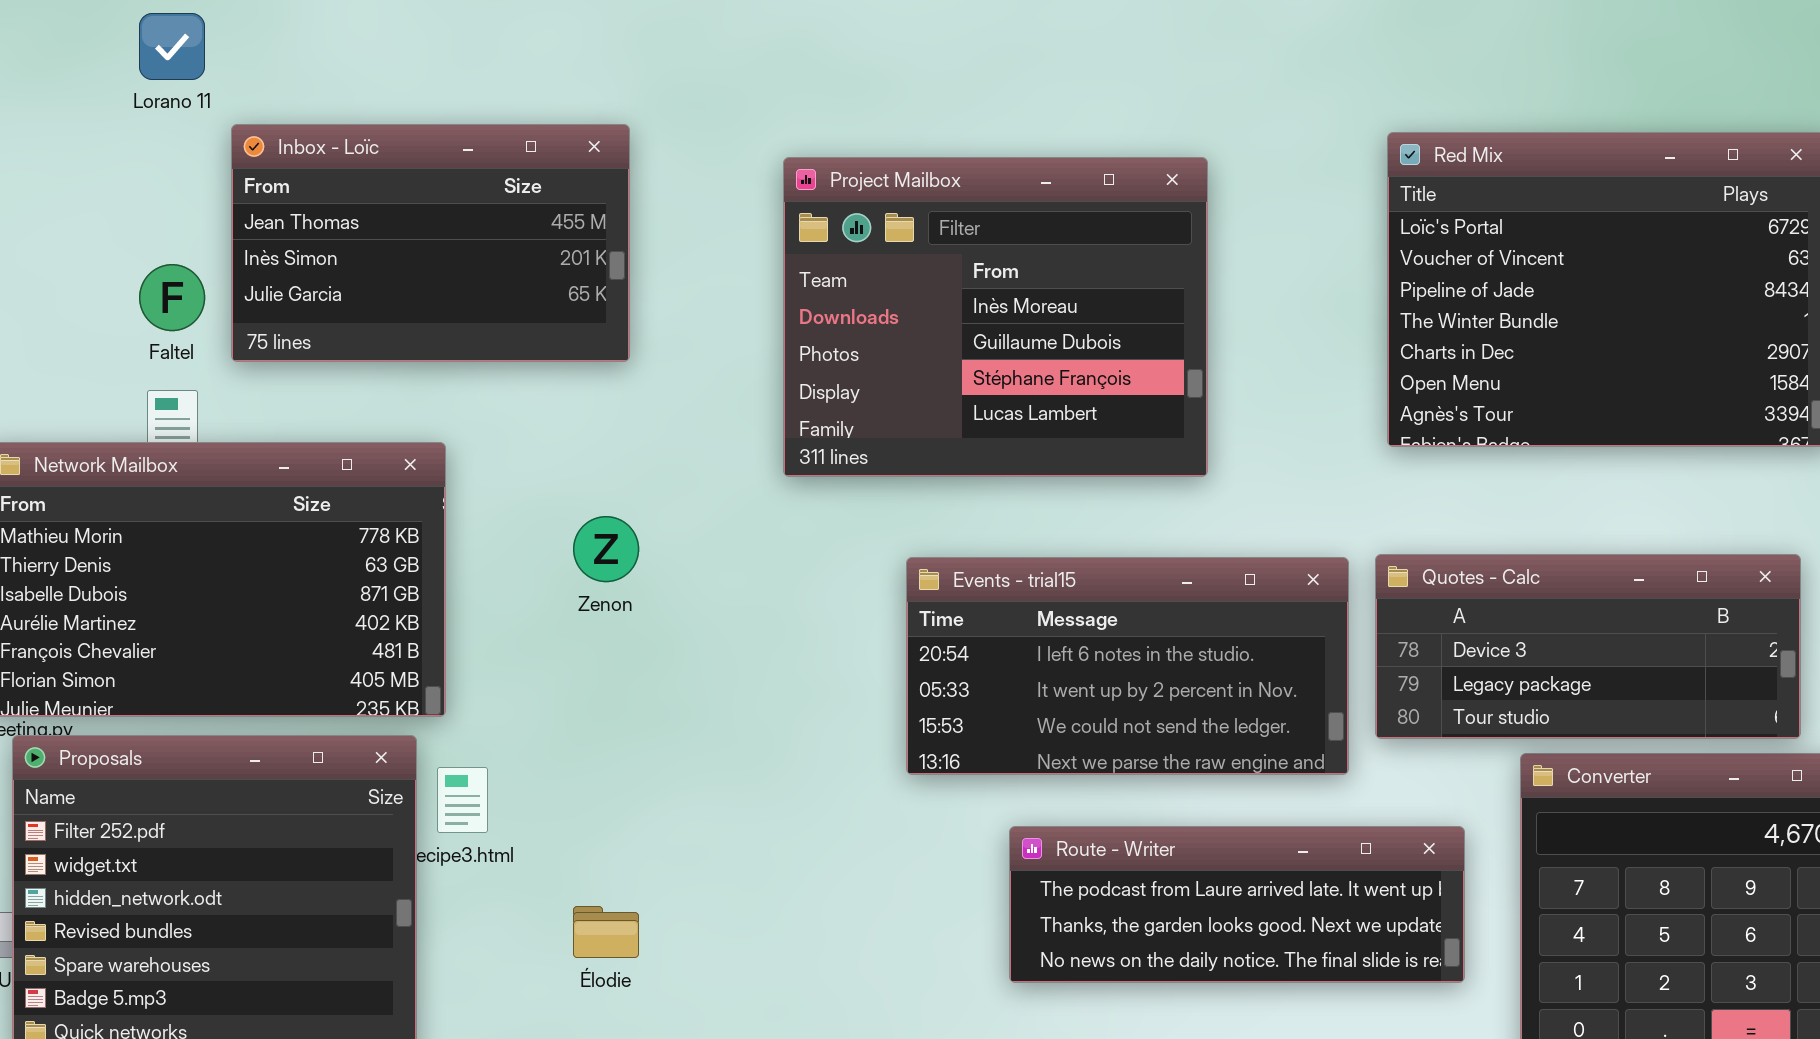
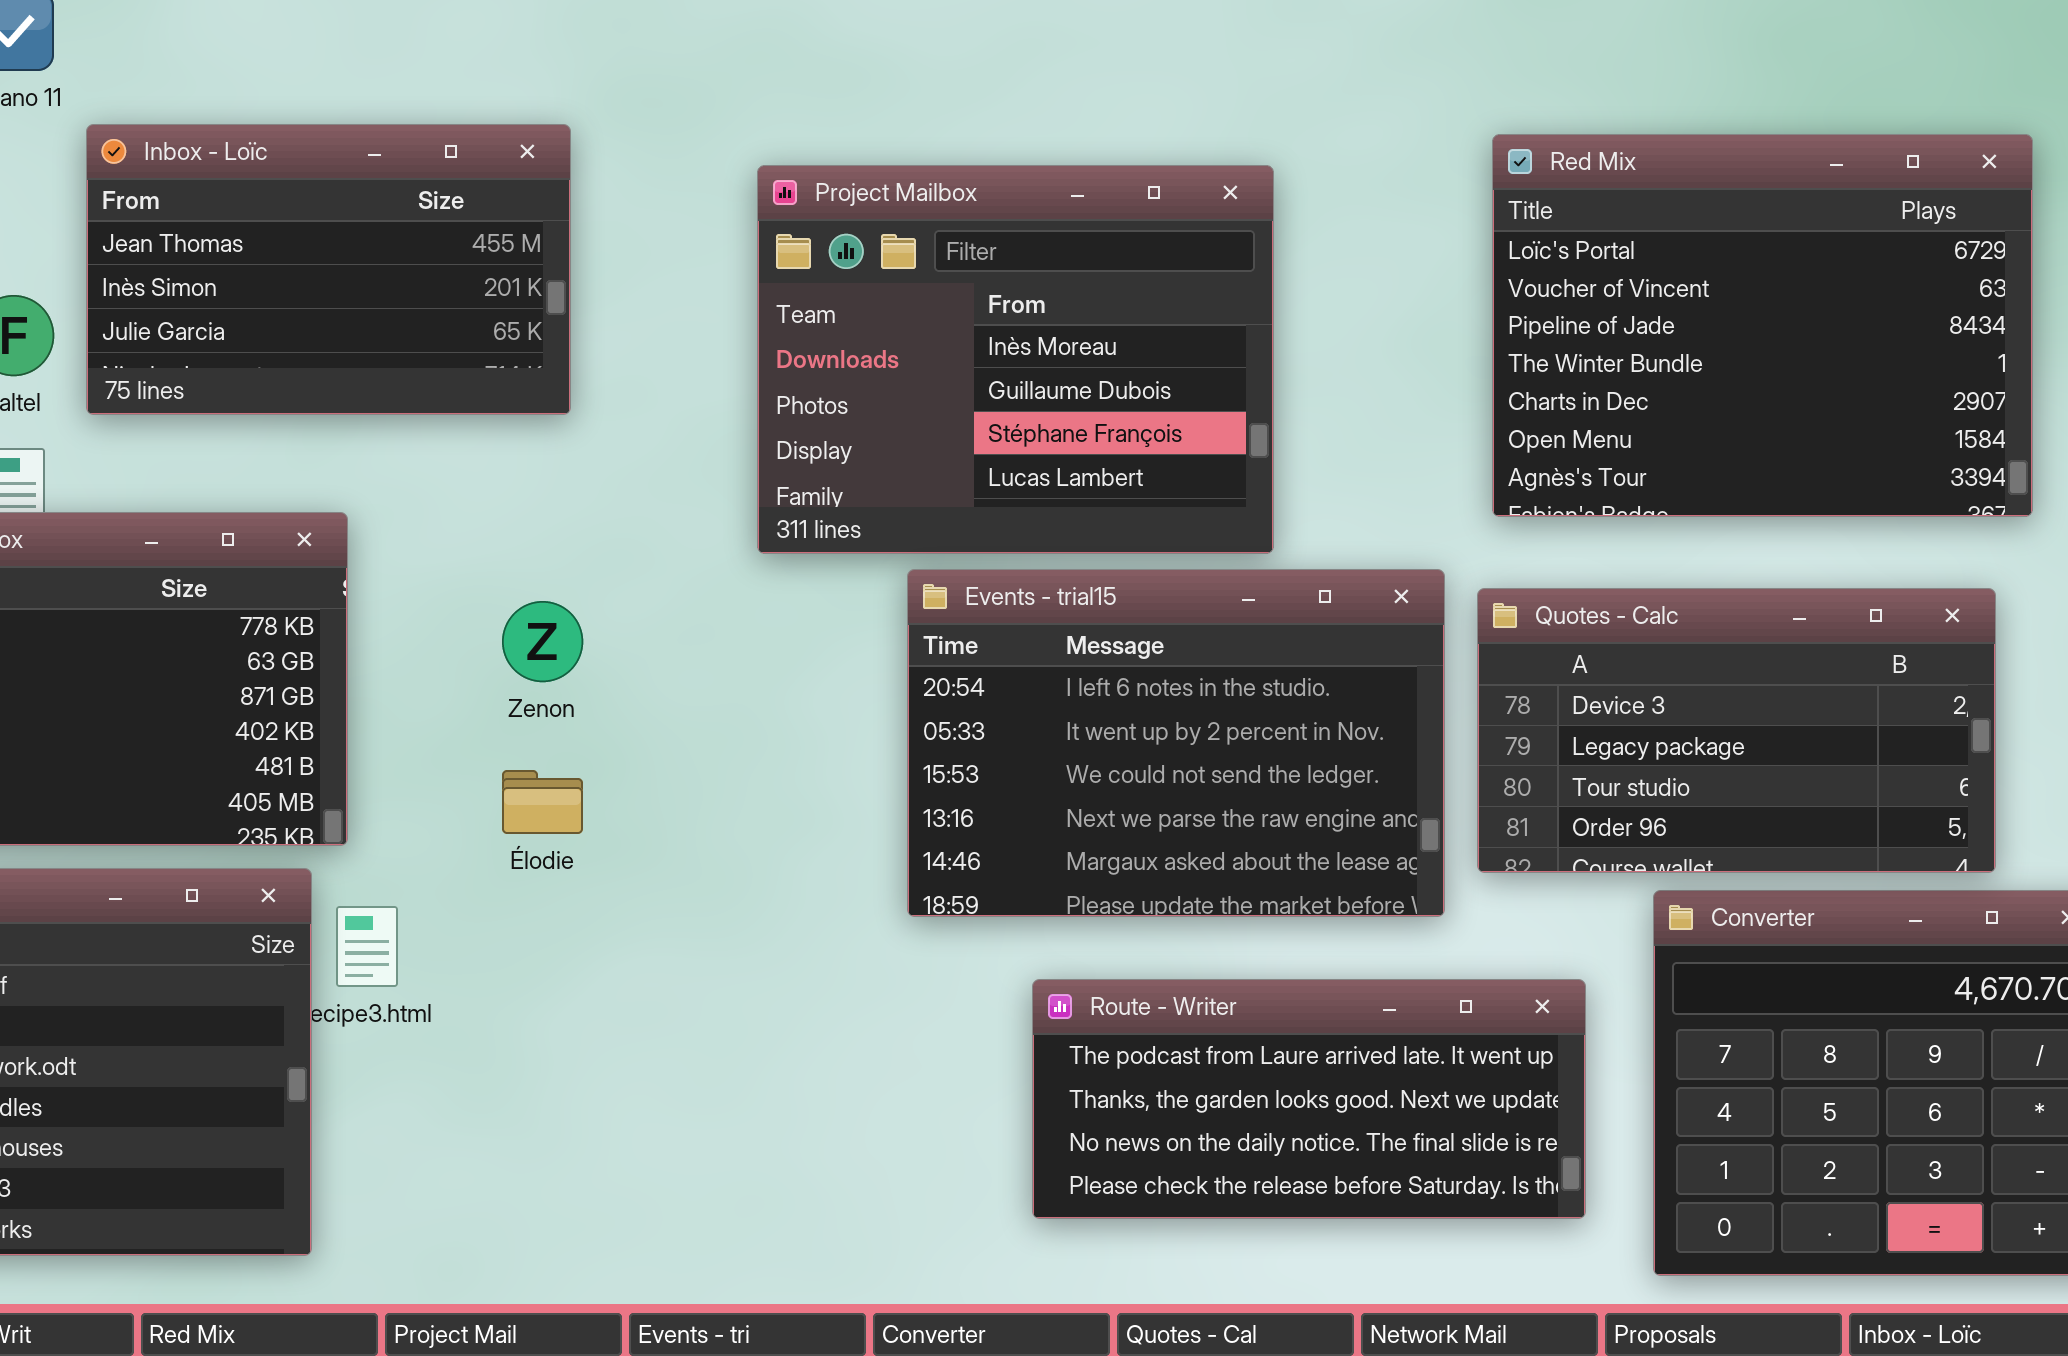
Quotes - Calc: [1375,554,1801,739] -> [1477,588,1996,873], resized
Events - trial15: [906,557,1349,775] -> [907,569,1445,917], resized
Route - Writer: [1009,826,1465,983] -> [1032,979,1586,1219], resized
Élodie: [573,906,639,958] -> [502,770,583,834], moved

